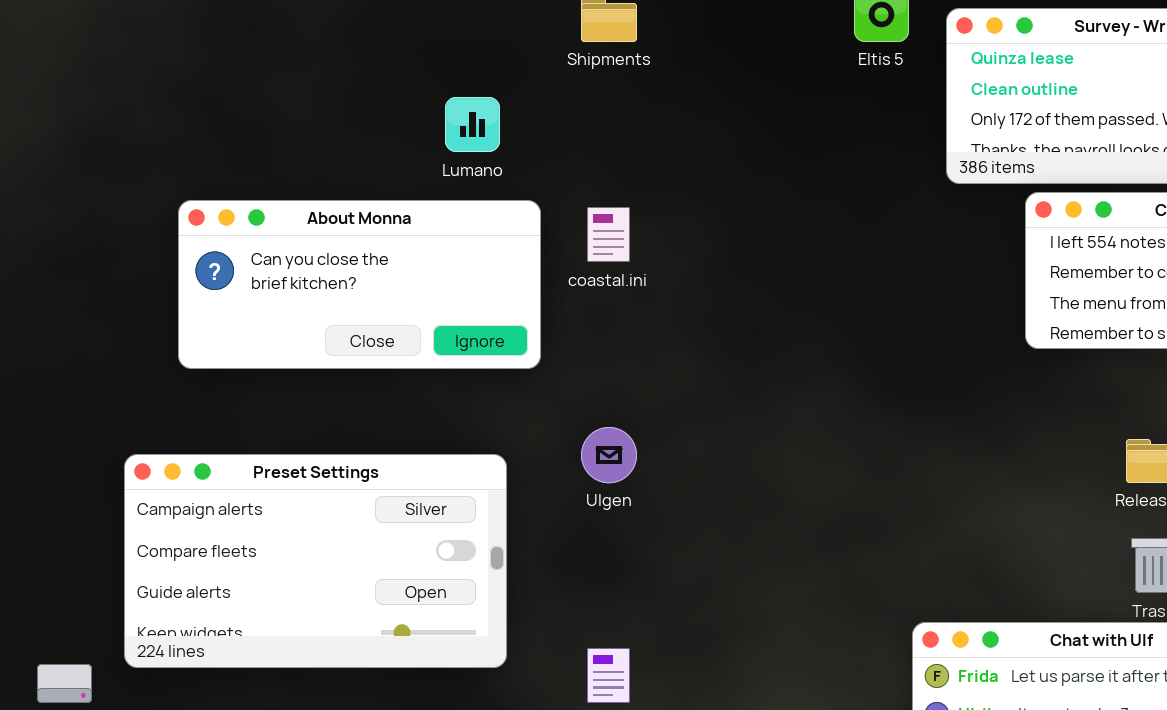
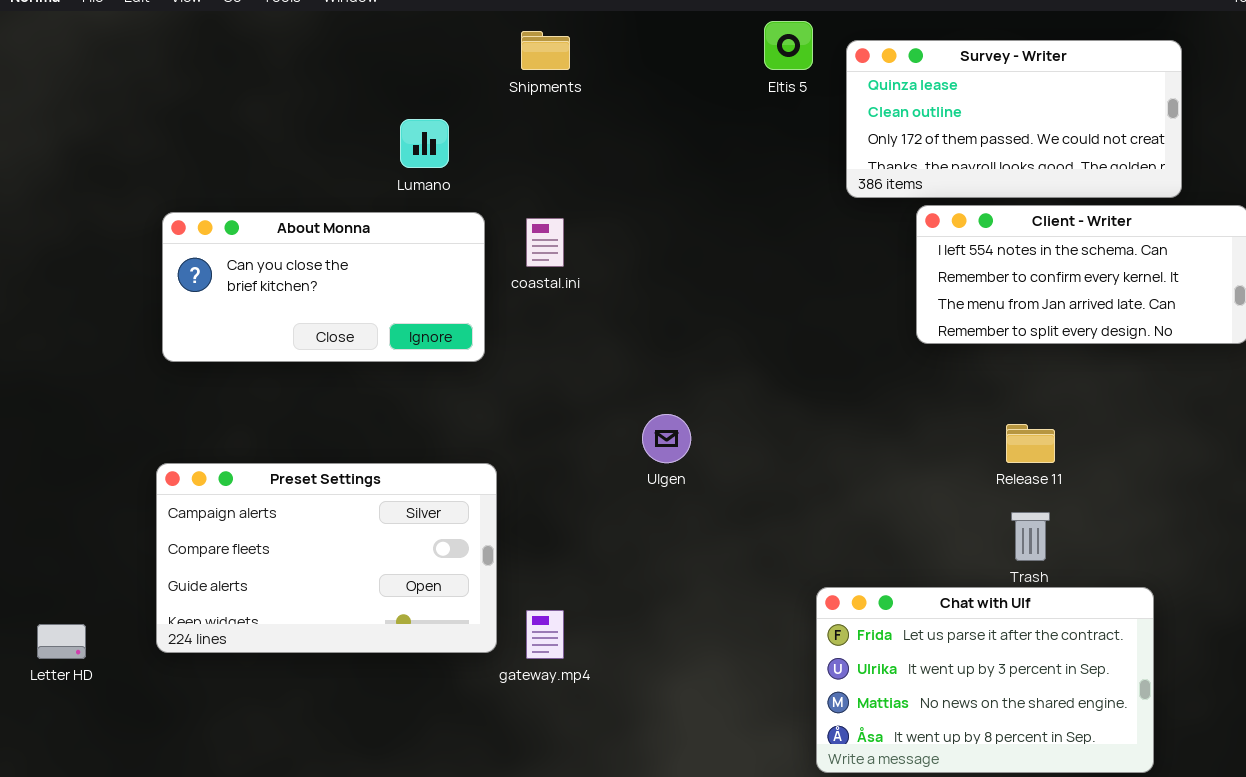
Ulgen: [581,427,637,483] -> [642,414,691,463], moved
Preset Settings: [124,454,507,668] -> [156,463,497,653], moved

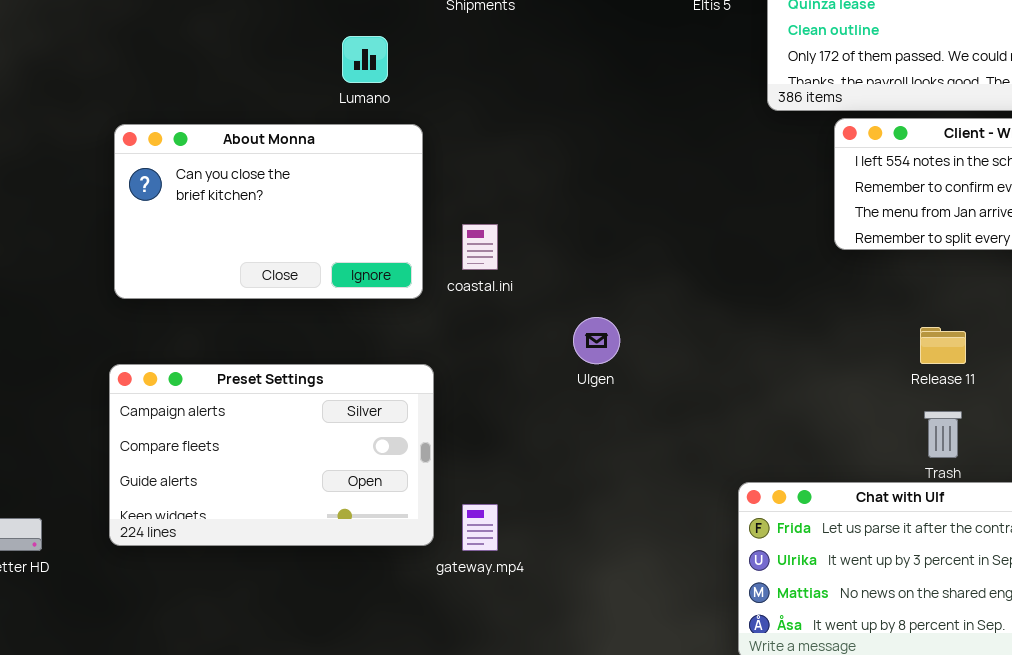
About Monna: [162,212,485,362] -> [114,124,423,299], resized
coastal.ini: [526,218,564,267] -> [462,224,498,270], moved

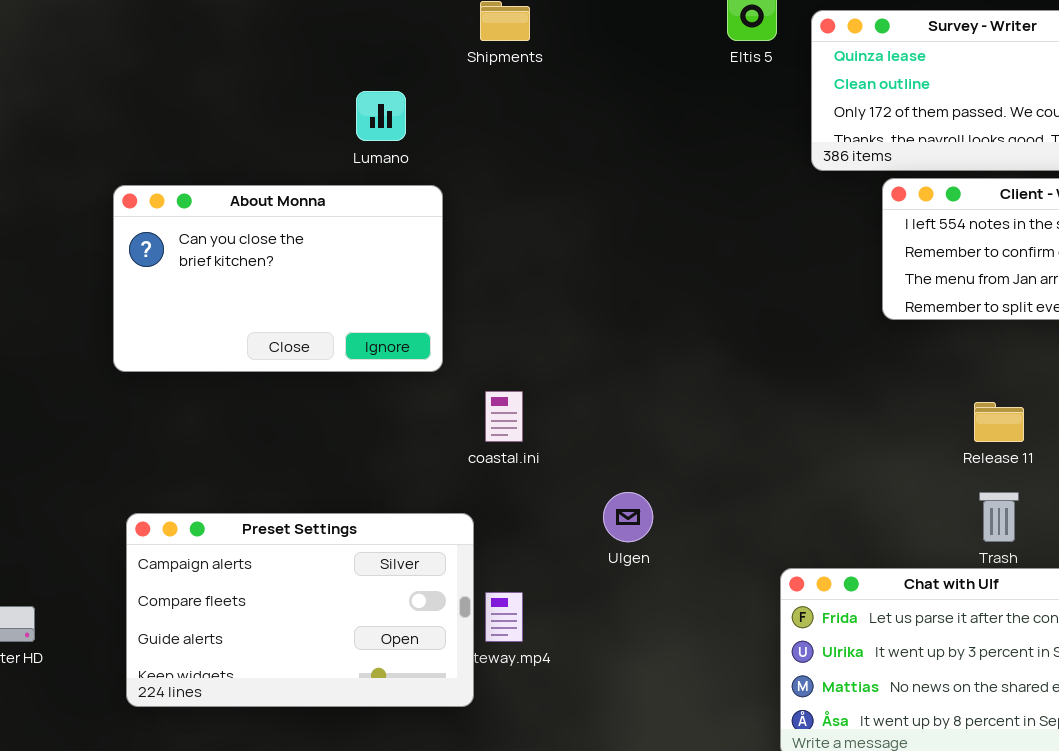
coastal.ini: [462,224,498,270] -> [485,391,523,442], moved
Ulgen: [573,317,620,364] -> [603,492,653,542], moved
Preset Settings: [109,364,434,546] -> [126,513,474,707], moved

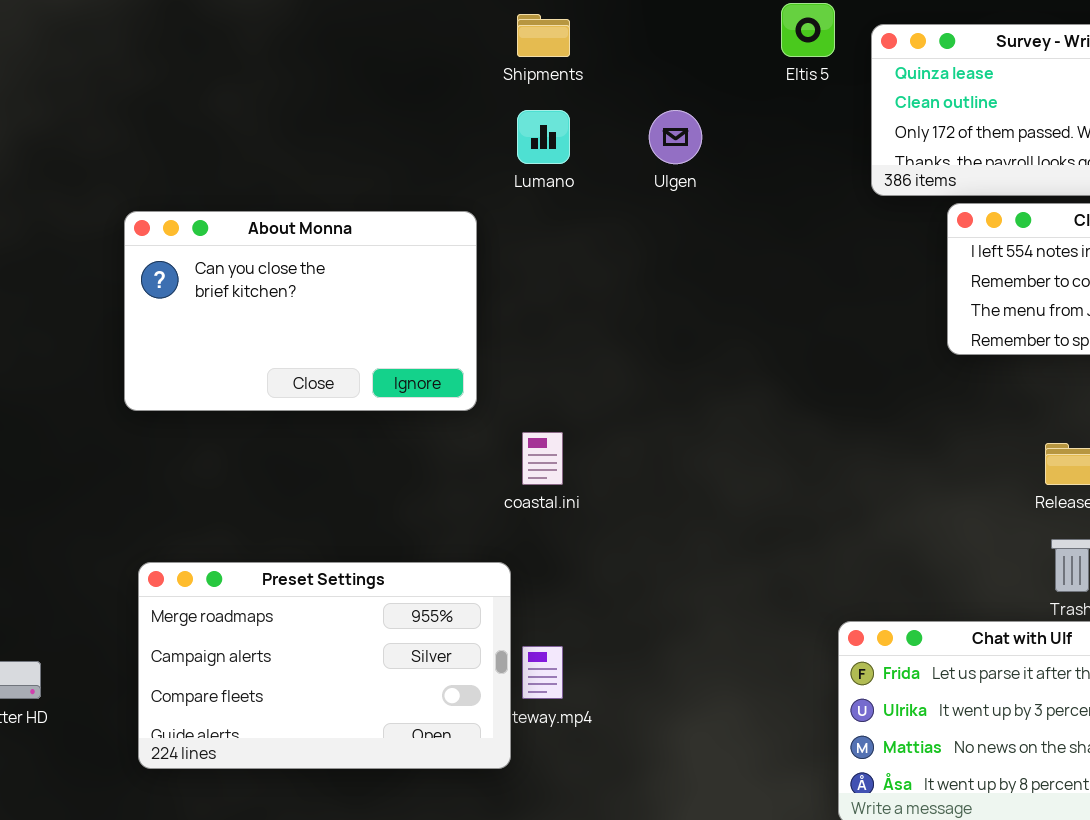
Lumano: [356,91,406,141] -> [517,110,570,164], moved
Ulgen: [603,492,653,542] -> [649,110,702,164], moved
Preset Settings: [126,513,474,707] -> [138,562,511,769], scrolled up 1 row

